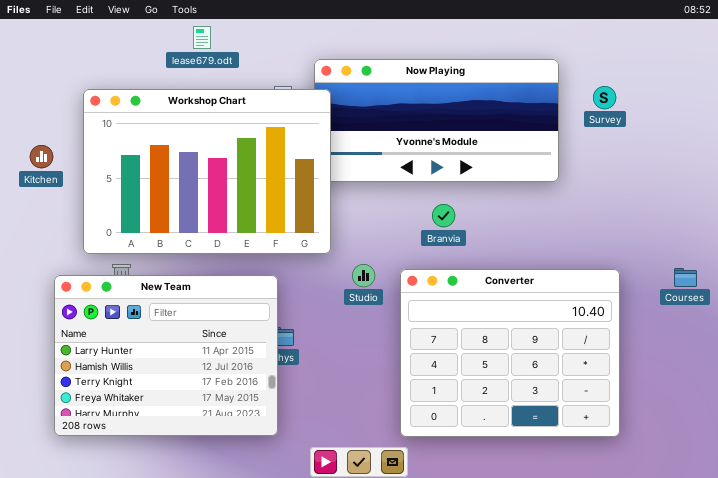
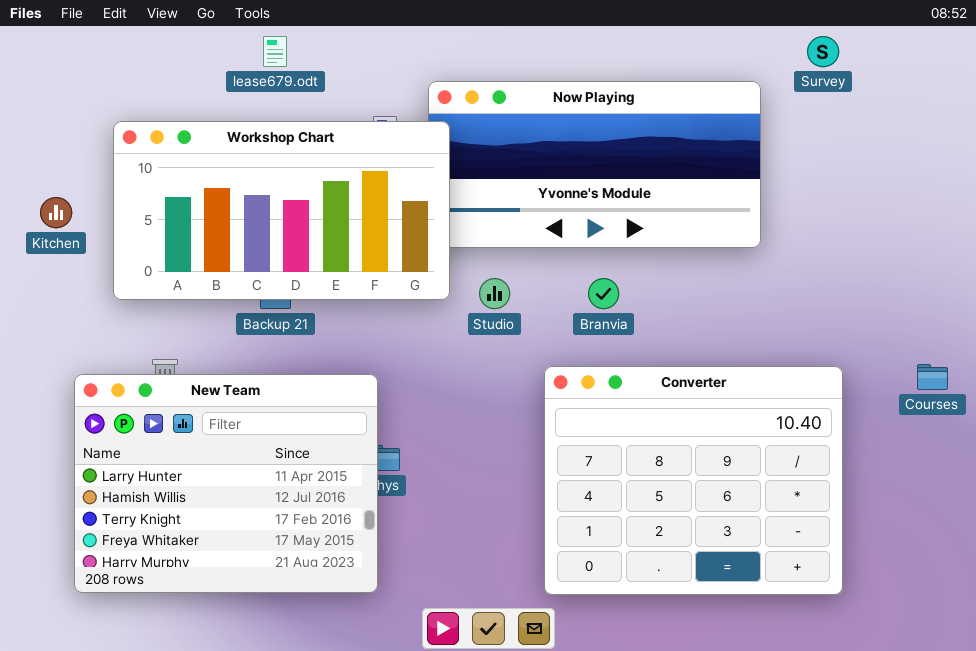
Survey: [593,86,616,109] -> [807,36,839,67], moved
Workshop Chart: [83,89,331,254] -> [113,121,450,300], resized
Studio: [352,264,375,287] -> [479,278,510,309], moved

